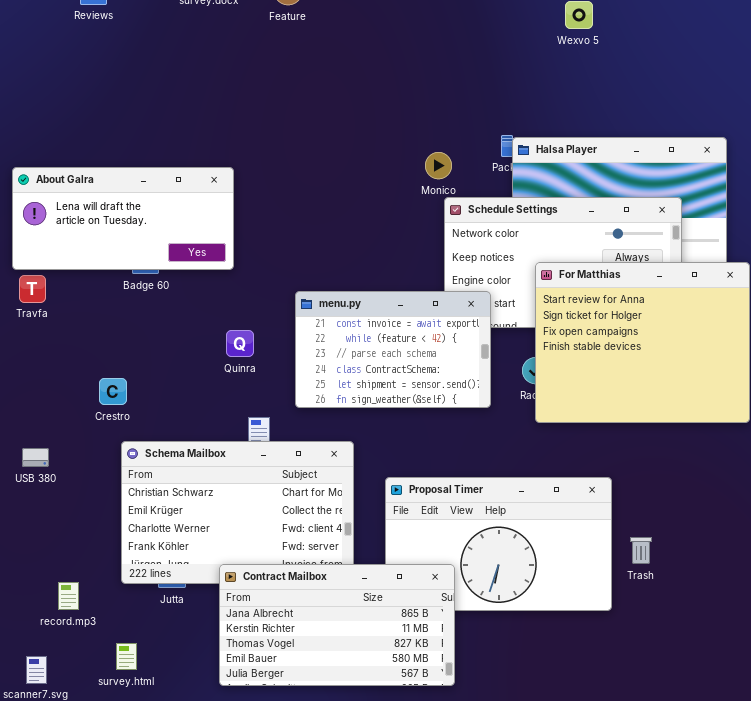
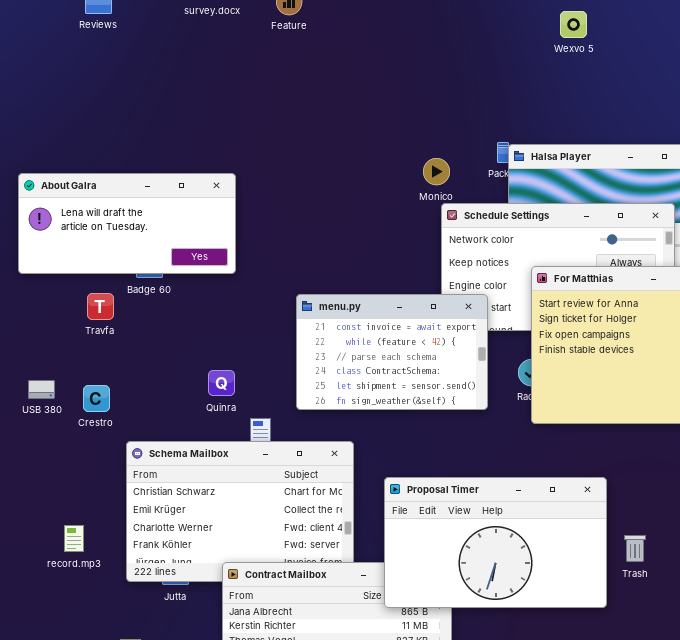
Travfa: [19,275,46,303] -> [87,293,114,320], moved
Quinra: [226,330,254,357] -> [208,370,235,396], moved
Crestro: [99,378,127,405] -> [83,385,110,412], moved
USB 380: [22,448,49,467] -> [28,380,55,399], moved
Proposal Timer: [385,477,612,611] -> [384,477,607,608], raised
record.mp3: [58,582,79,610] -> [64,525,84,552], moved

